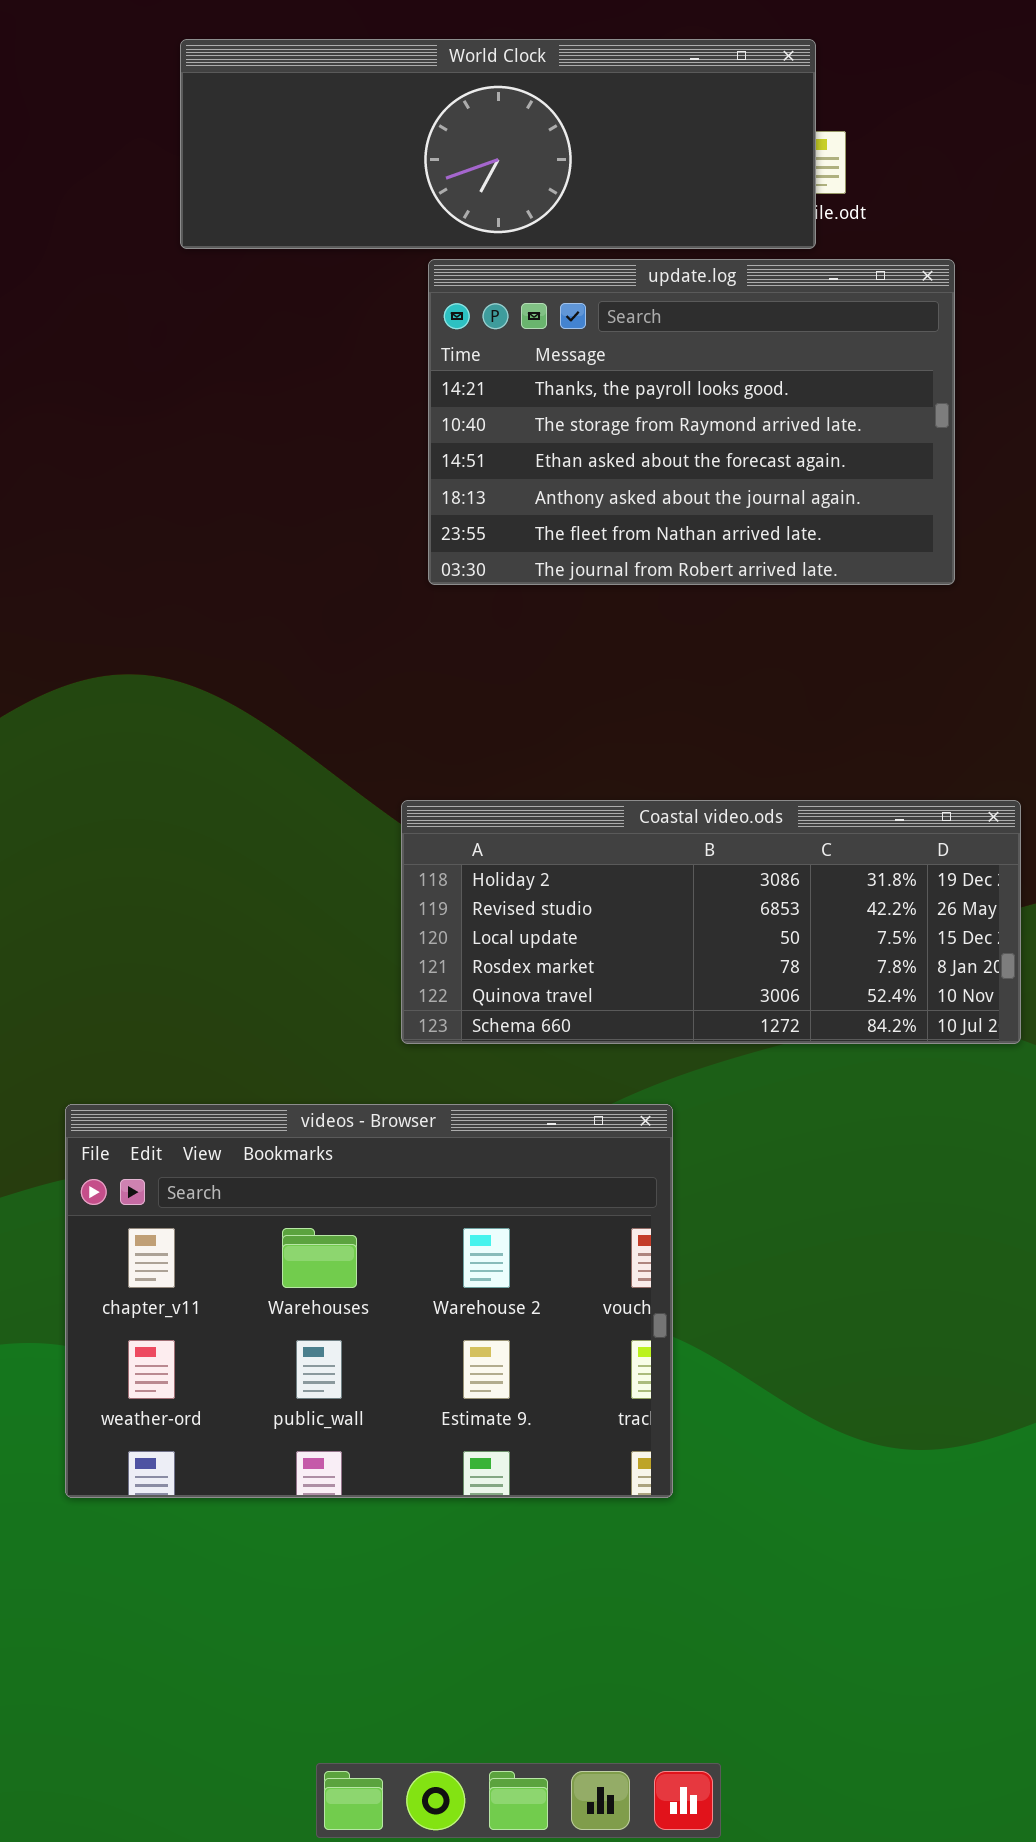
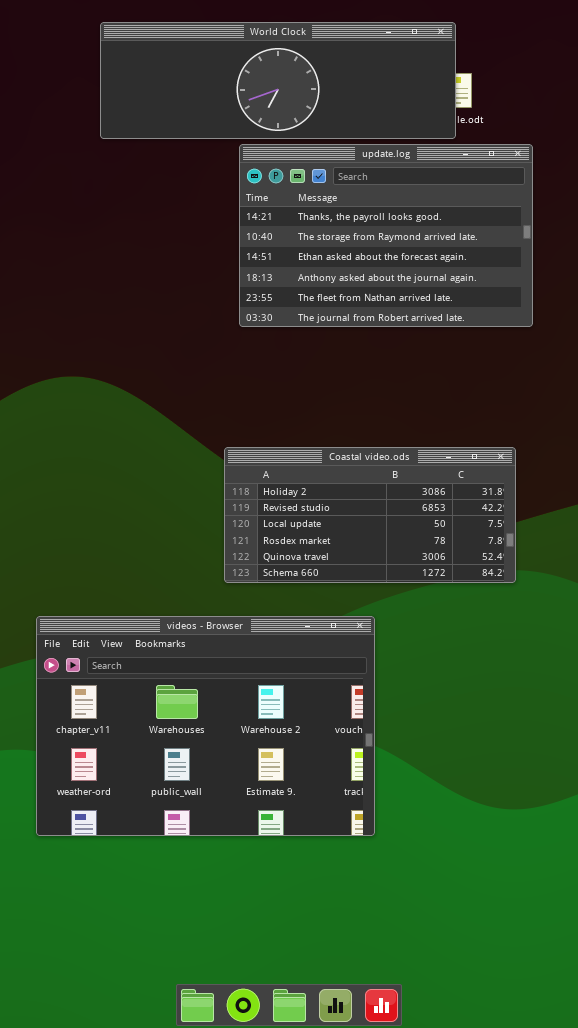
Coastal video.ods: [401,800,1021,1044] -> [224,447,516,583], resized

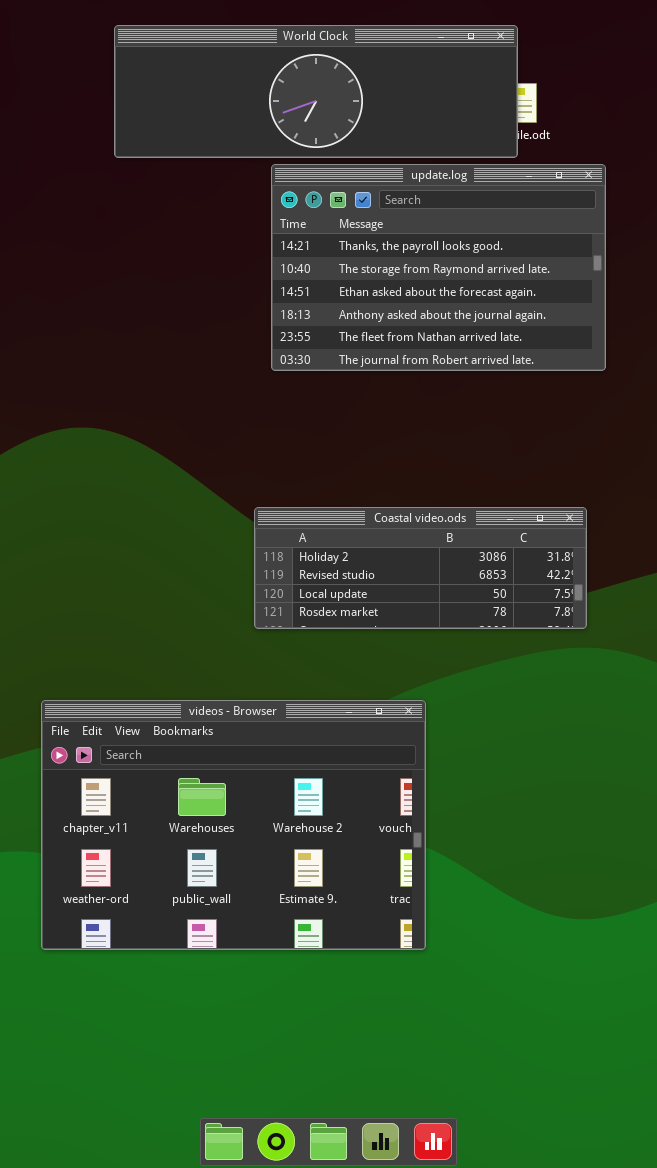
Coastal video.ods: [224,447,516,583] -> [254,507,587,629], resized

